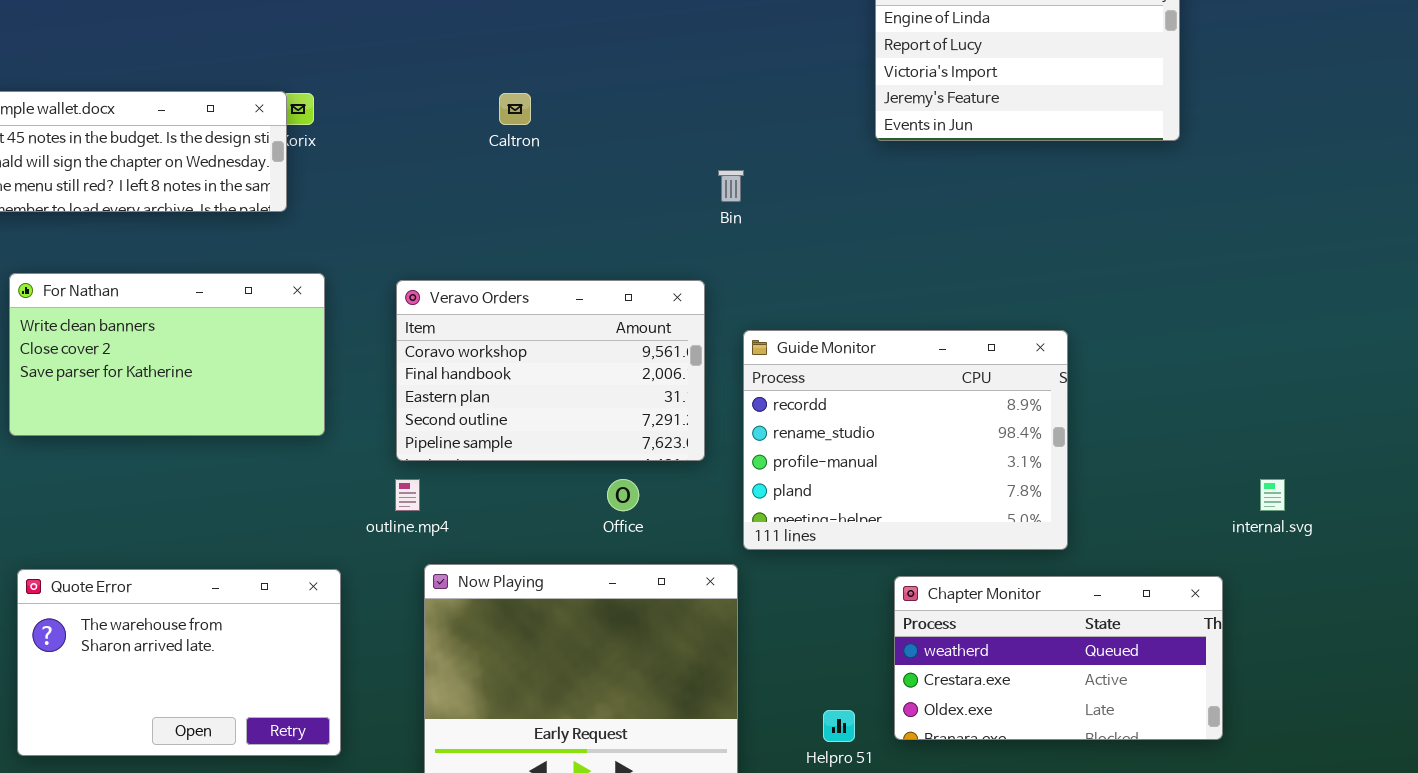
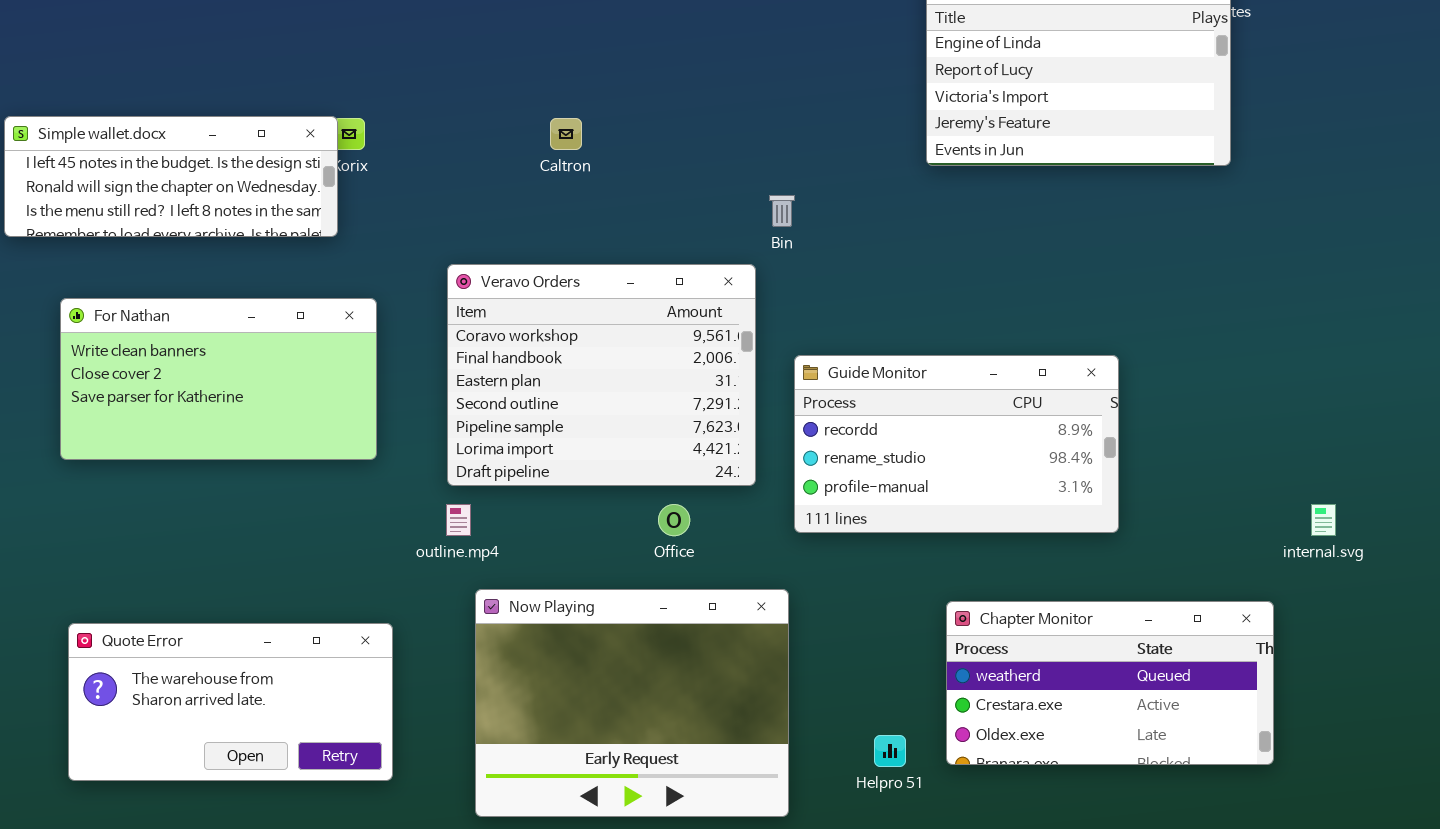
Veravo Orders: [396,280,705,461] -> [447,264,756,486], resized
Guide Monitor: [743,330,1068,550] -> [794,355,1119,533], resized
Quote Error: [17,569,341,756] -> [68,623,393,781], resized

